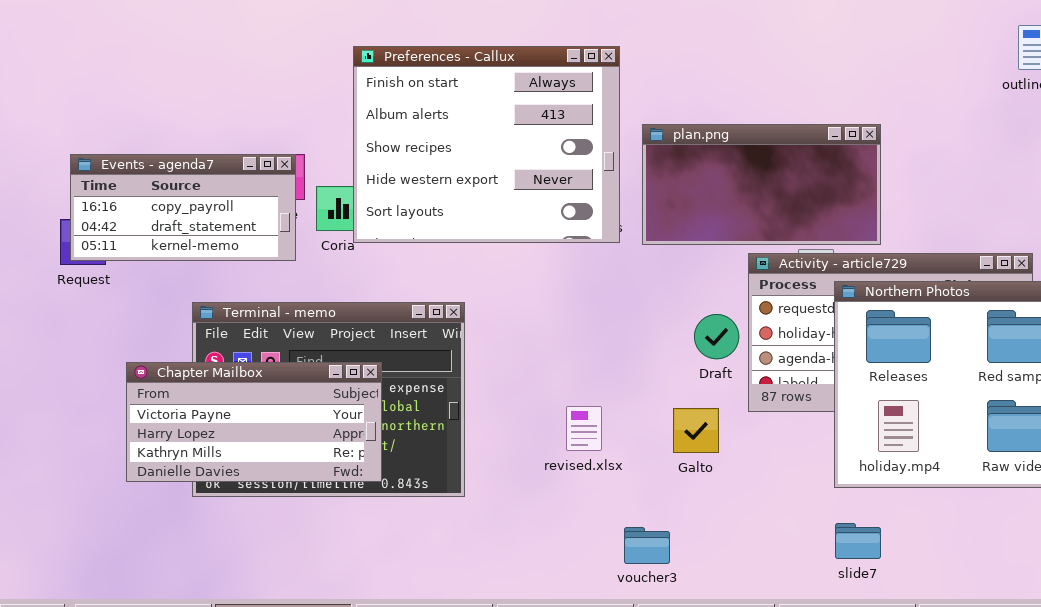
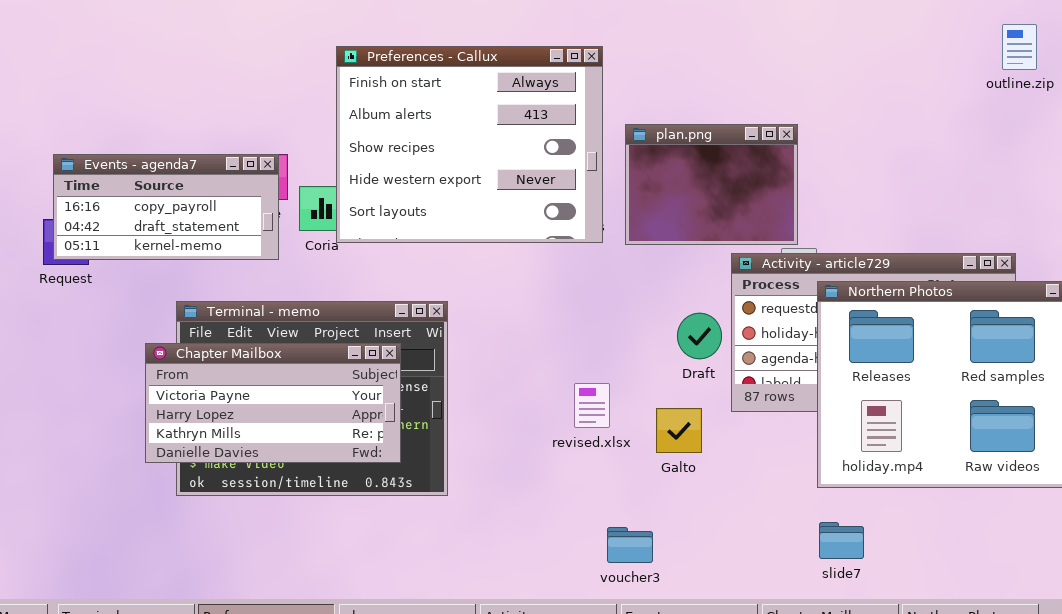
plan.png: [642,124,881,245] -> [625,124,798,245], resized
Chapter Mailbox: [126,362,382,482] -> [145,343,401,463], moved
revised.xlsx: [566,406,602,451] -> [574,383,610,428], moved

